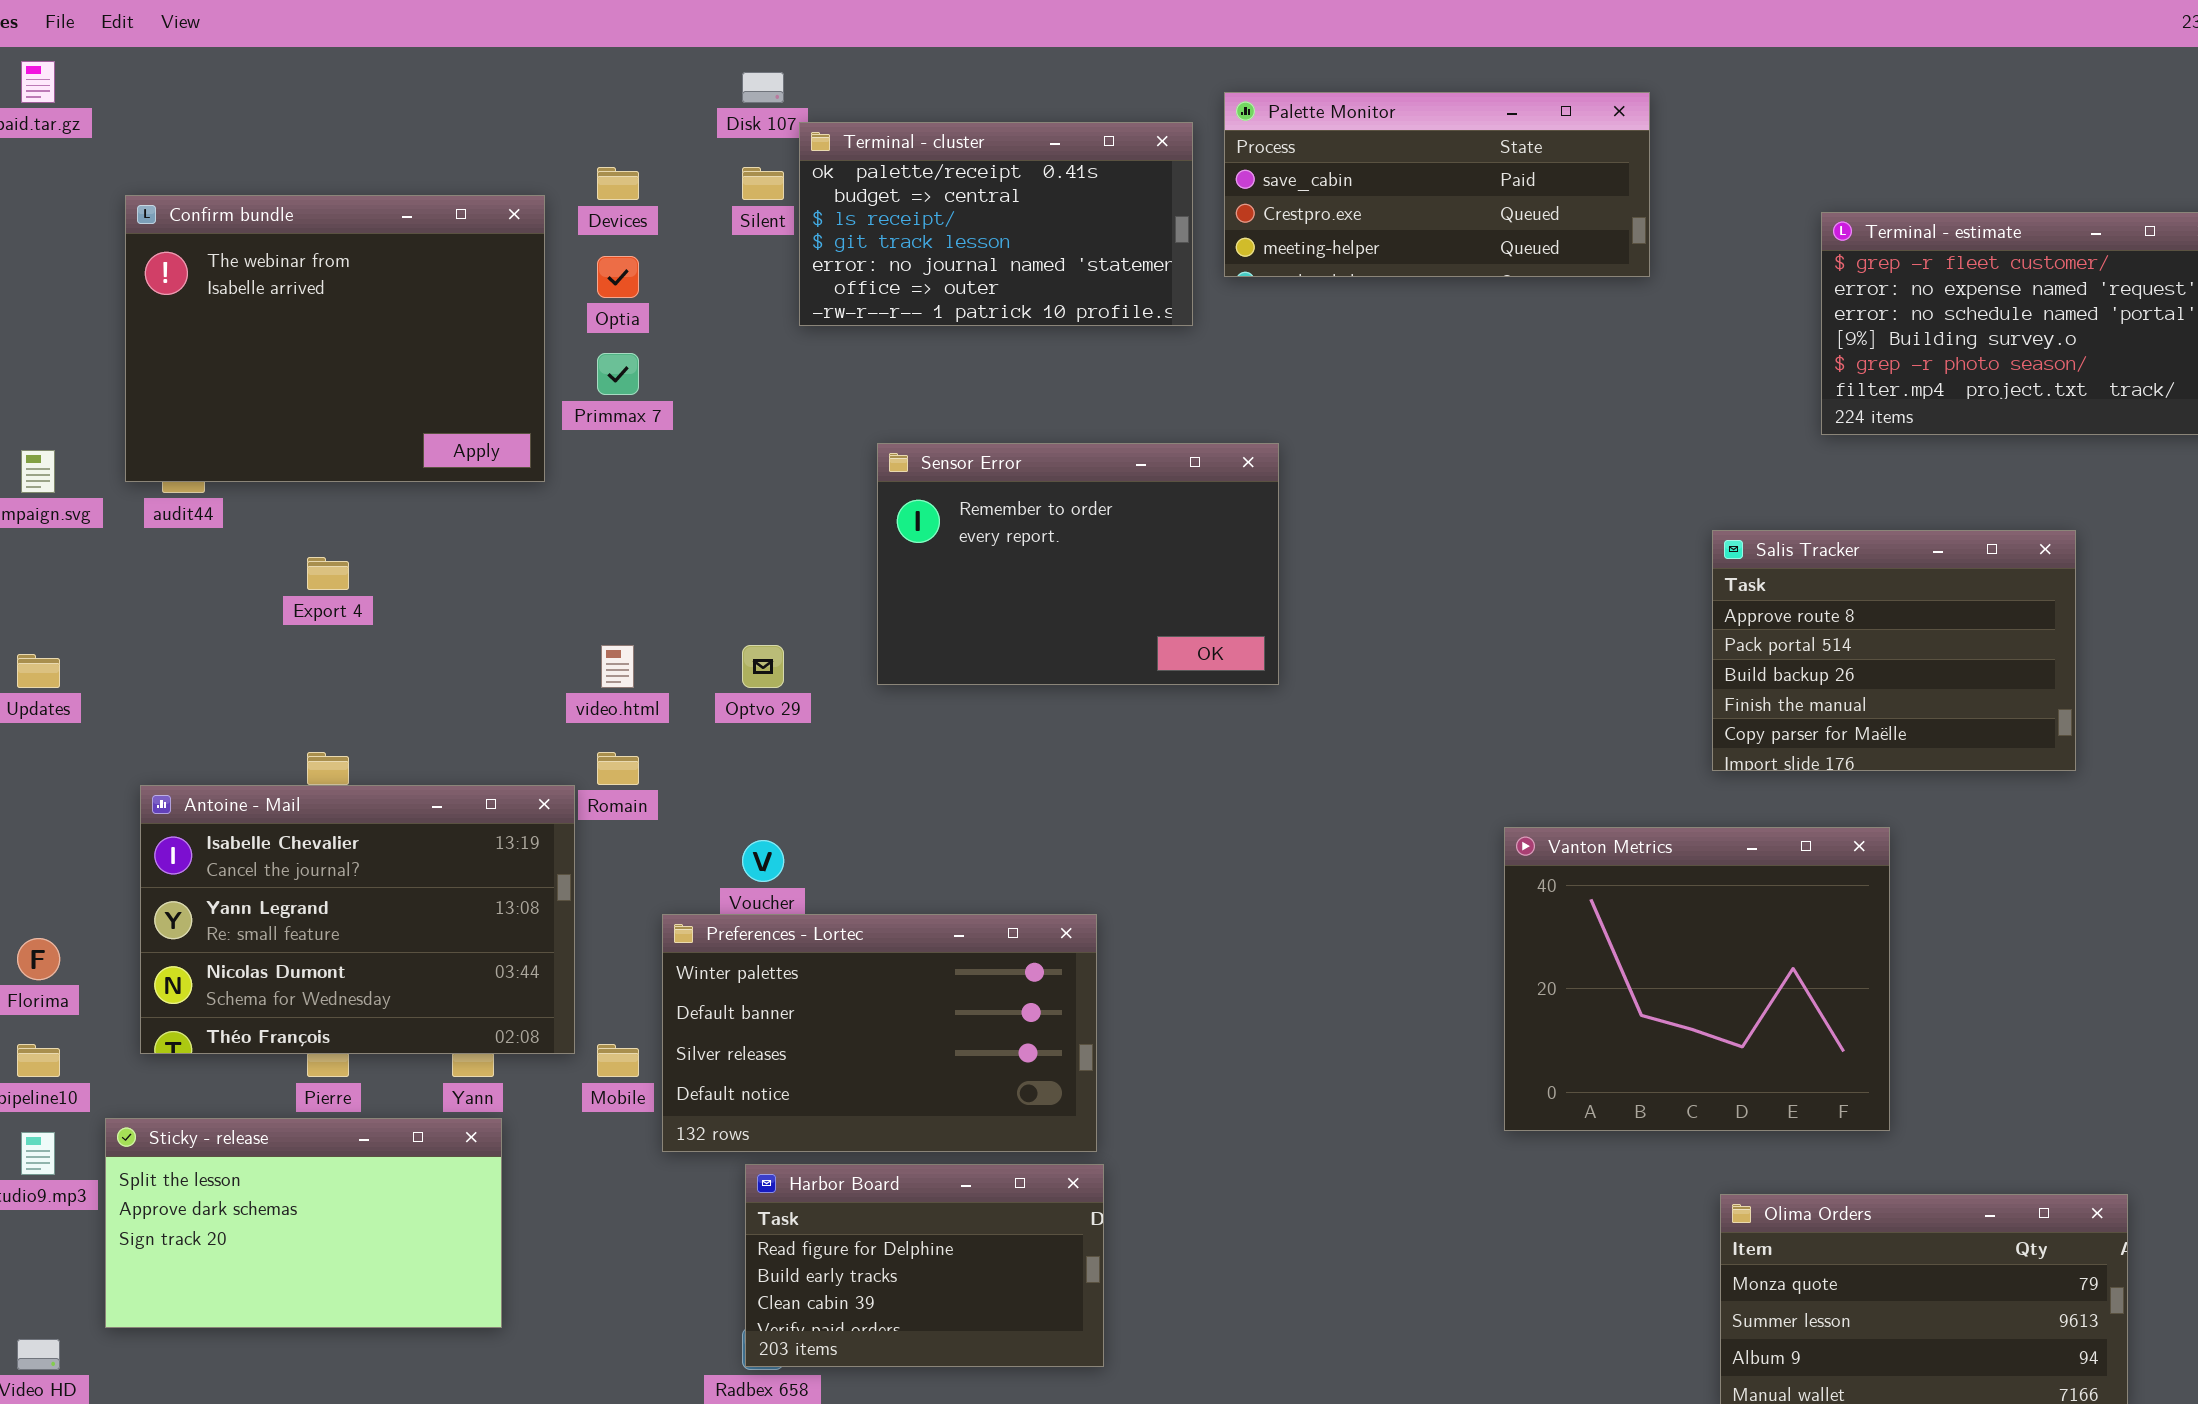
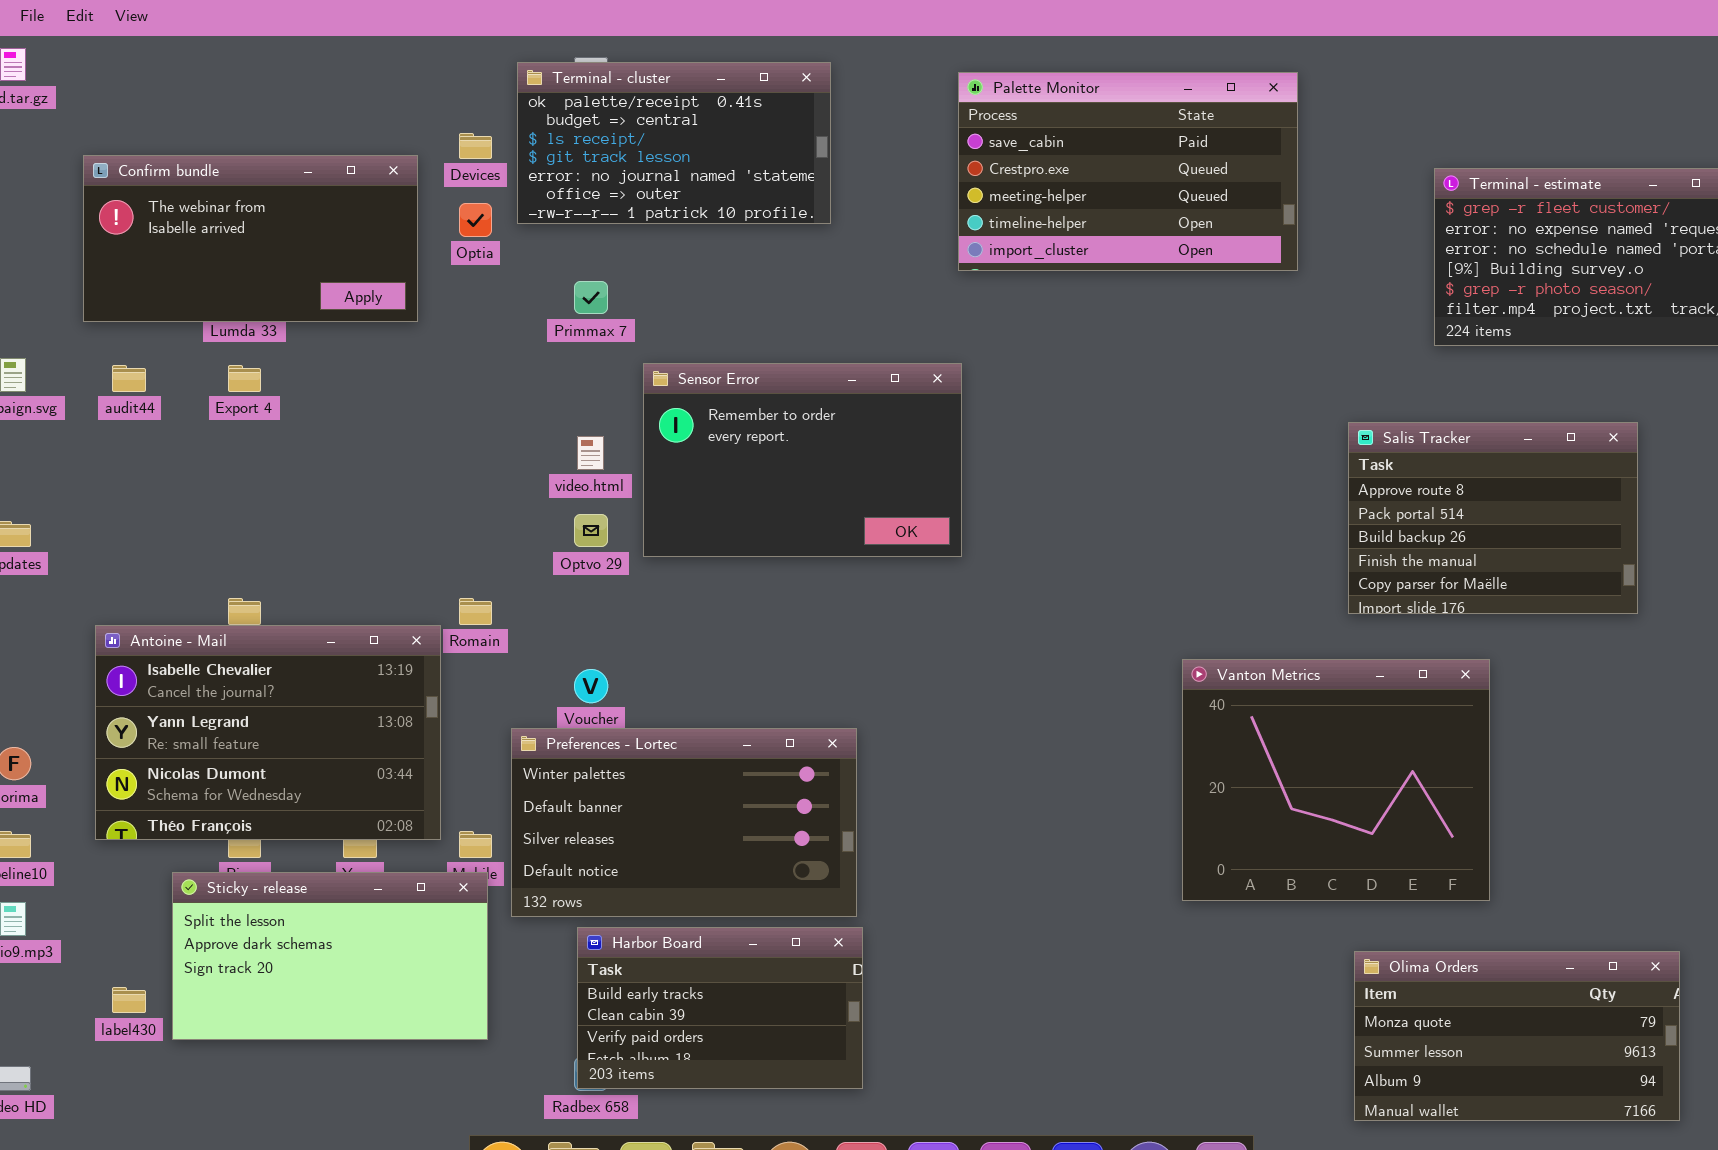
Palette Monitor: [1224,92,1650,277] -> [958,72,1298,271], resized
Terminal - cluster: [799,122,1193,326] -> [517,62,831,224], moved
Confirm bundle: [125,195,545,482] -> [83,155,418,322], resized
Primmax 7: [597,353,639,395] -> [574,281,608,314], moved
Sensor Error: [877,443,1279,685] -> [643,363,962,557], moved
Export 4: [307,557,349,590] -> [228,365,261,392], moved
video.html: [601,645,634,688] -> [577,436,604,470], moved
Sticky - release: [105,1118,502,1328] -> [172,872,488,1040], moved
Harbor Board: [745,1164,1104,1367] -> [577,927,863,1089], scrolled down 1 row

